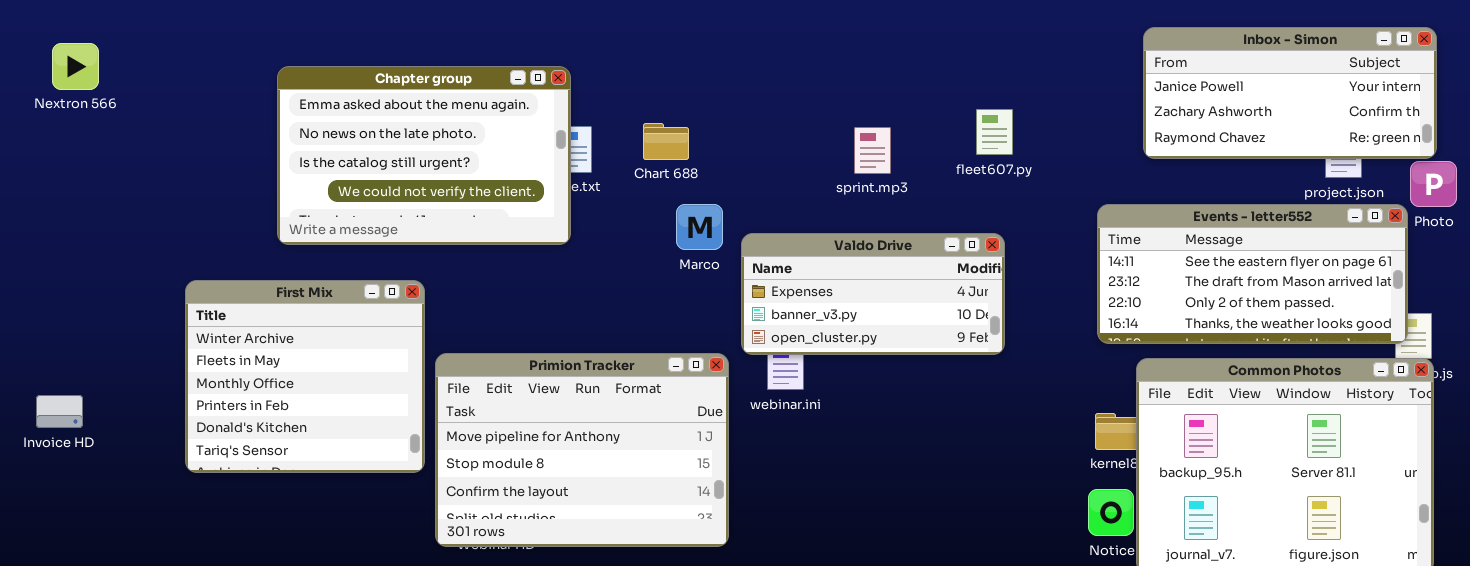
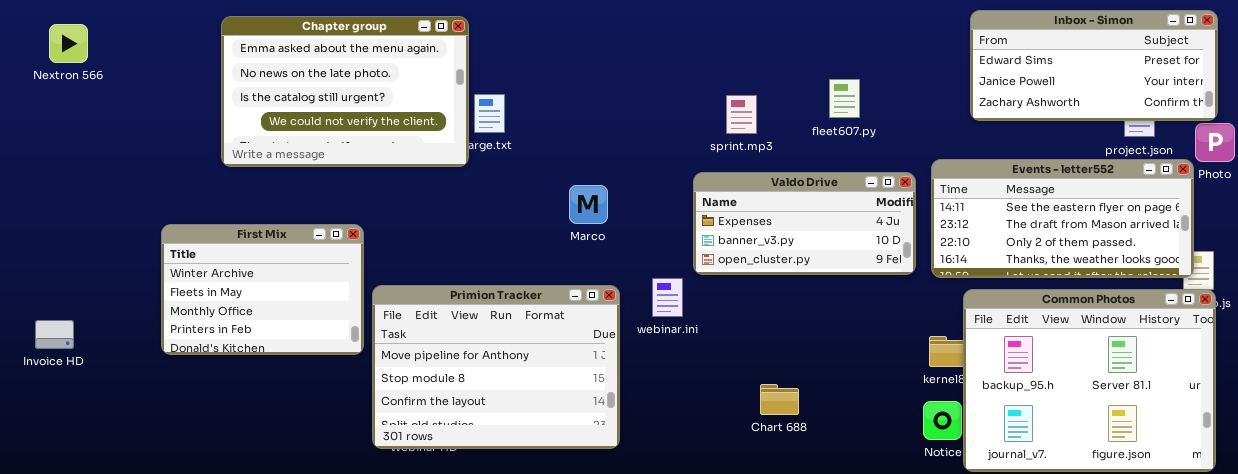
Inbox - Simon: [1143,27,1437,159] -> [970,10,1218,121], scrolled up 1 row
Chapter group: [277,66,571,245] -> [221,16,469,167], moved
Chart 688: [643,123,689,160] -> [760,384,799,415], moved
Marco: [676,204,723,250] -> [569,185,608,224], moved
Valdo Drive: [741,233,1005,355] -> [693,172,916,275], moved
First Mix: [185,280,425,473] -> [161,224,364,355], resized

